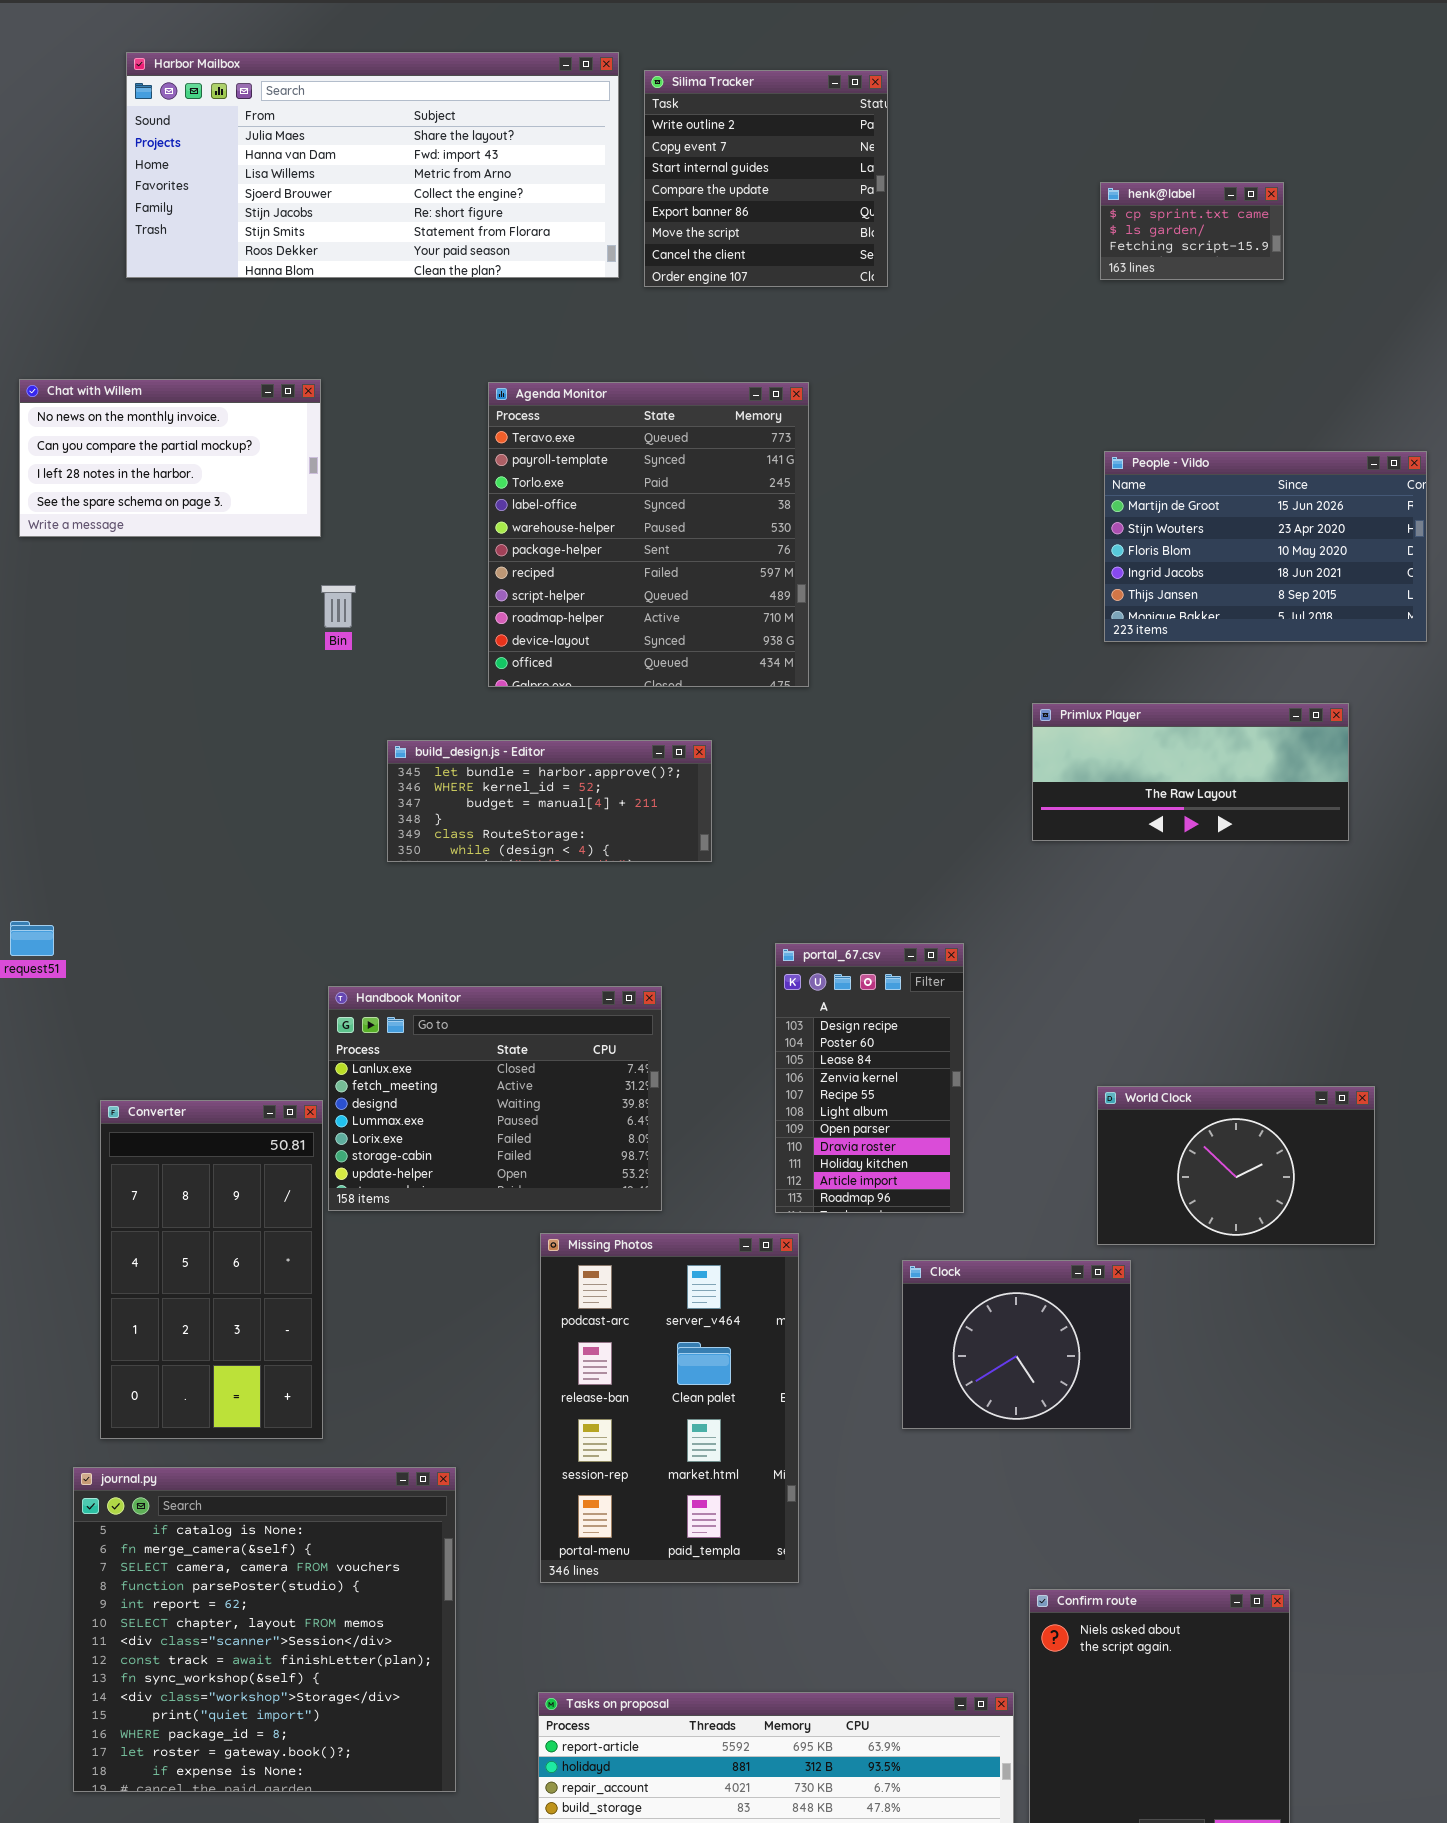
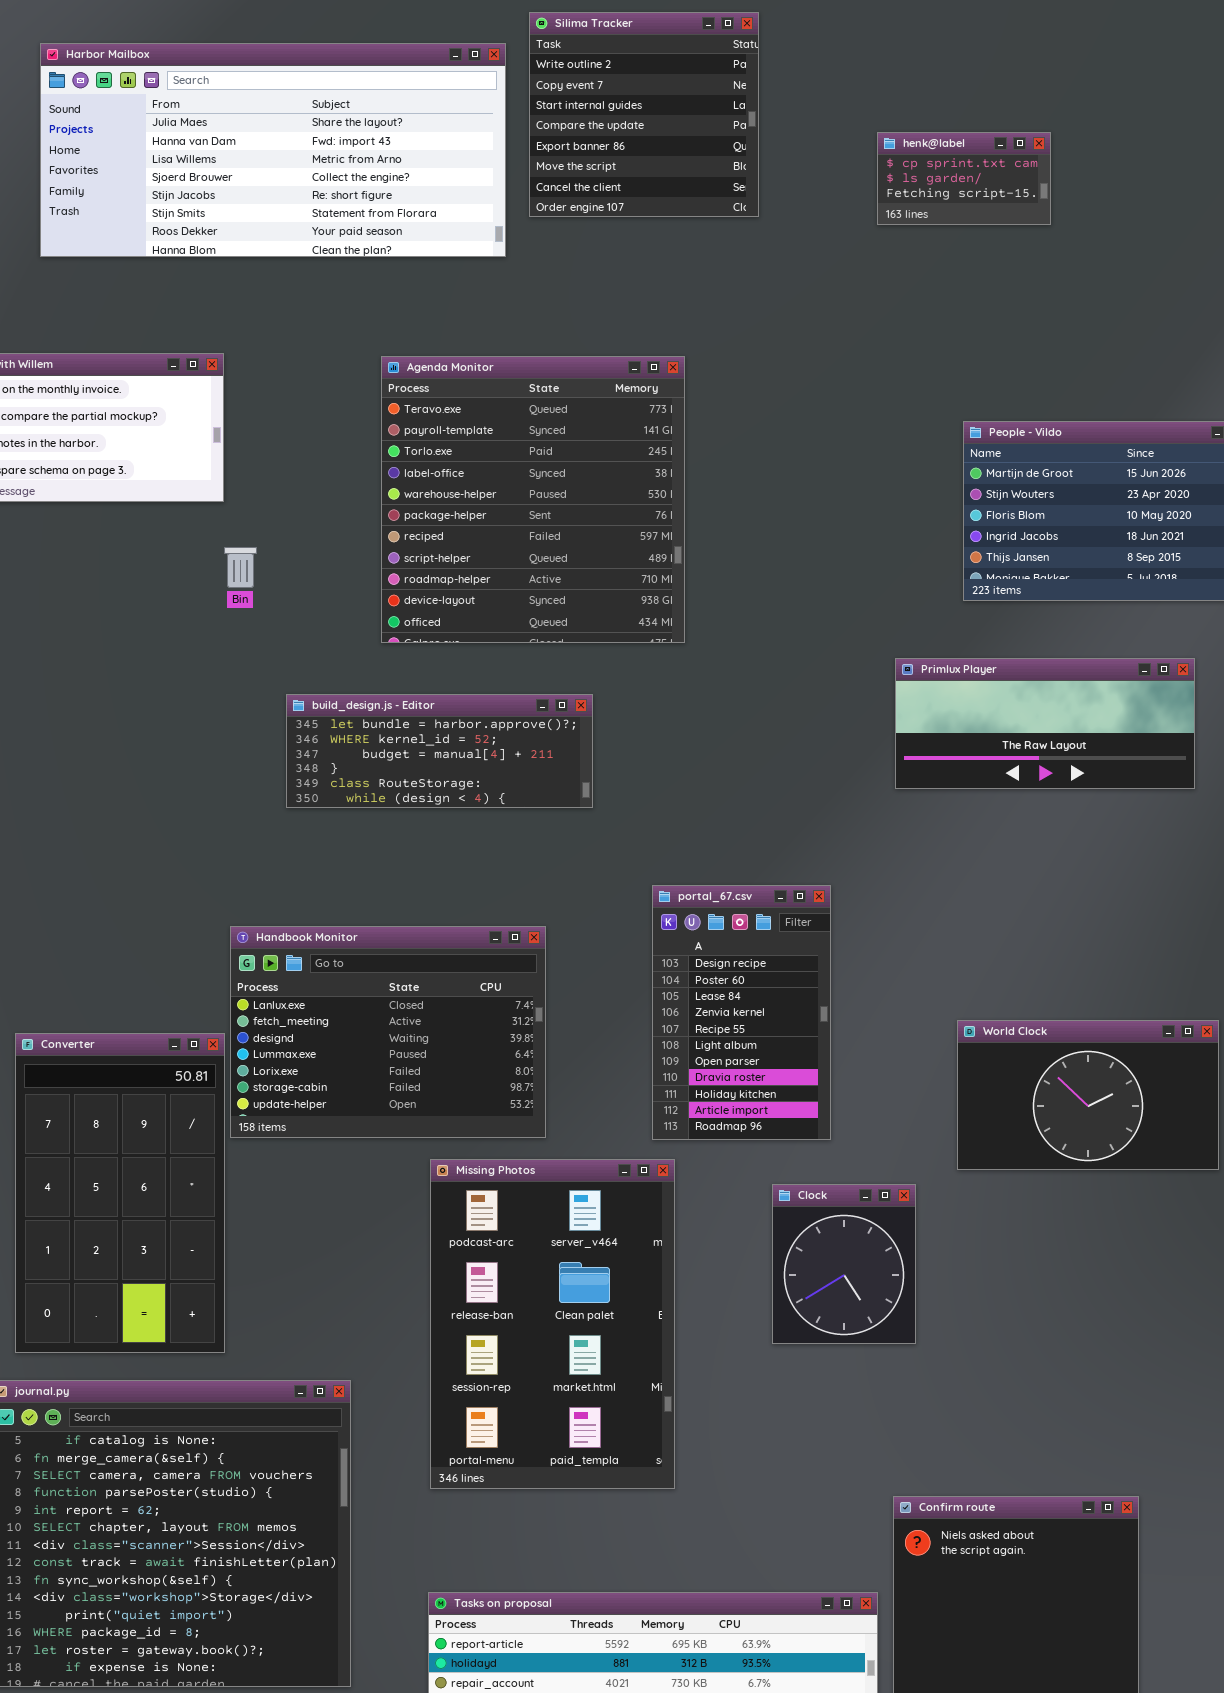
Silima Tracker: [644,70,888,287] -> [529,12,759,217], moved
henk@label: [1100,182,1284,280] -> [877,132,1051,225], moved
Clock: [902,1260,1131,1429] -> [772,1184,916,1344], resized

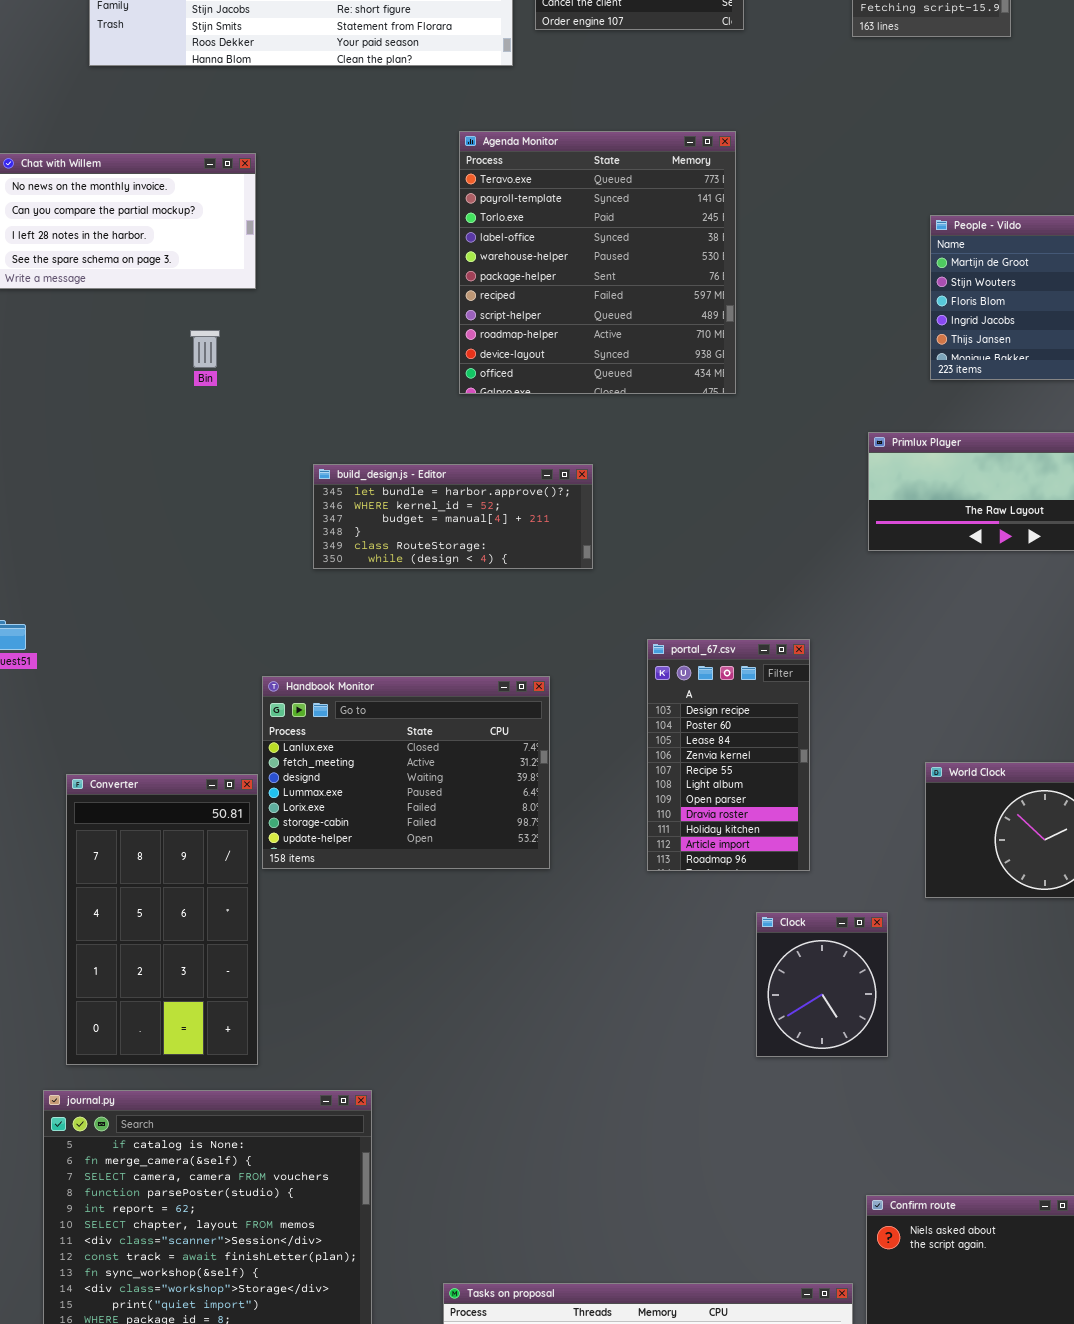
Agenda Monitor: [381,356,685,643] -> [459,131,736,394], moved
Bin: [224,547,257,588] -> [190,330,220,368], moved
Missing Photos: [430,1159,675,1489] -> none, closed

